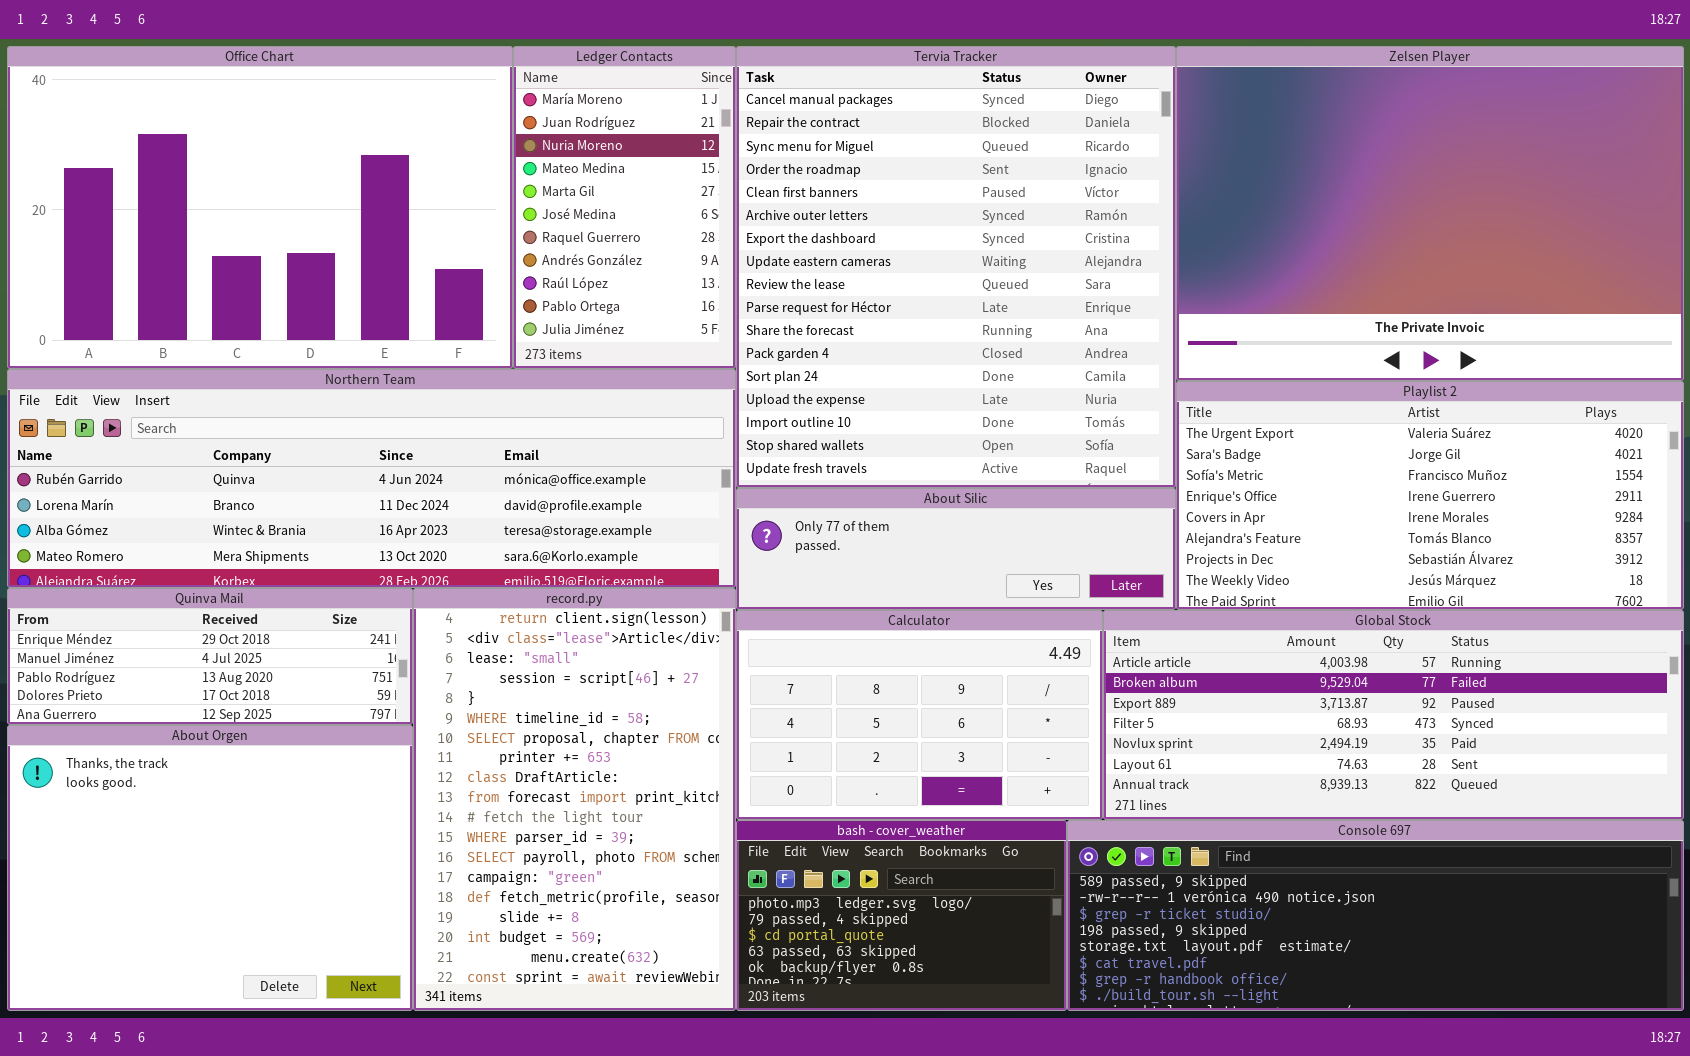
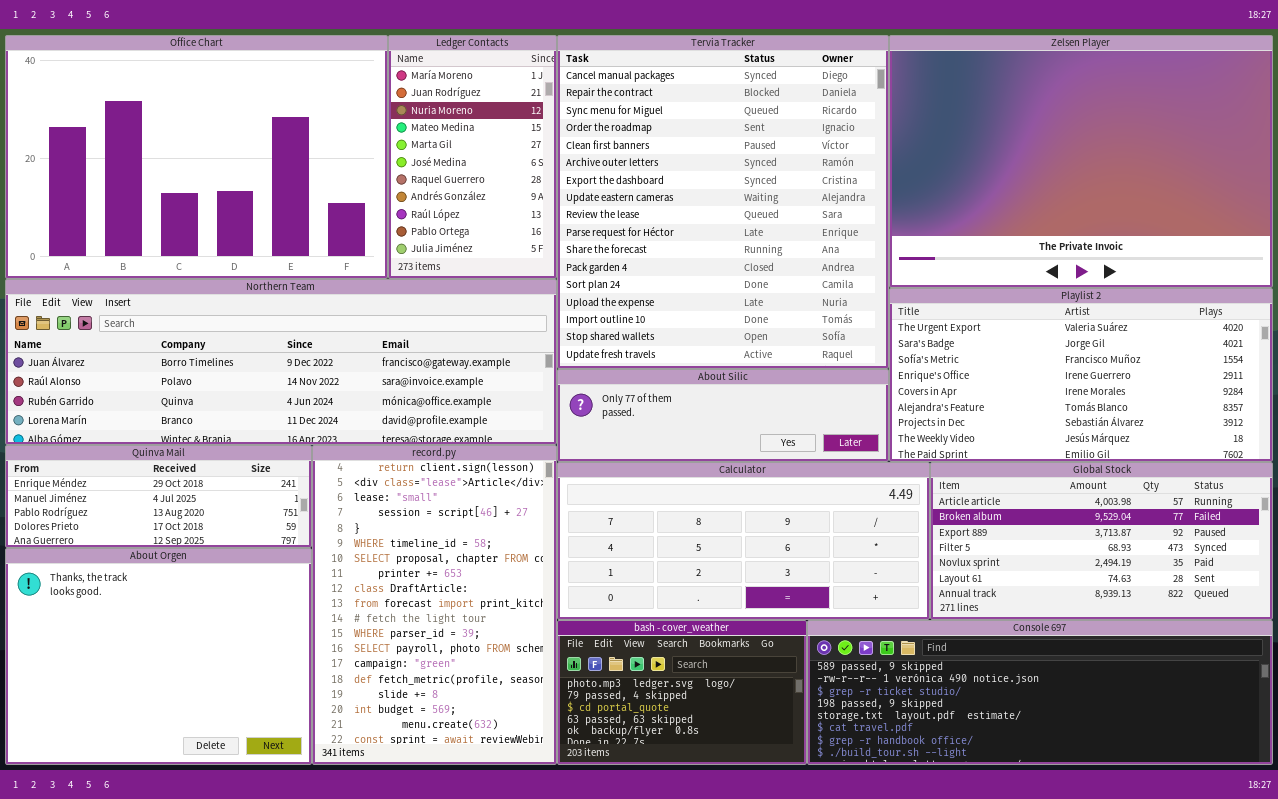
Northern Team: [7,369,736,588] -> [5,279,557,445], scrolled up 2 rows
Calculator: [736,610,1103,820] -> [557,462,930,620], resized
Global Stock: [1103,610,1684,820] -> [930,462,1273,620], resized

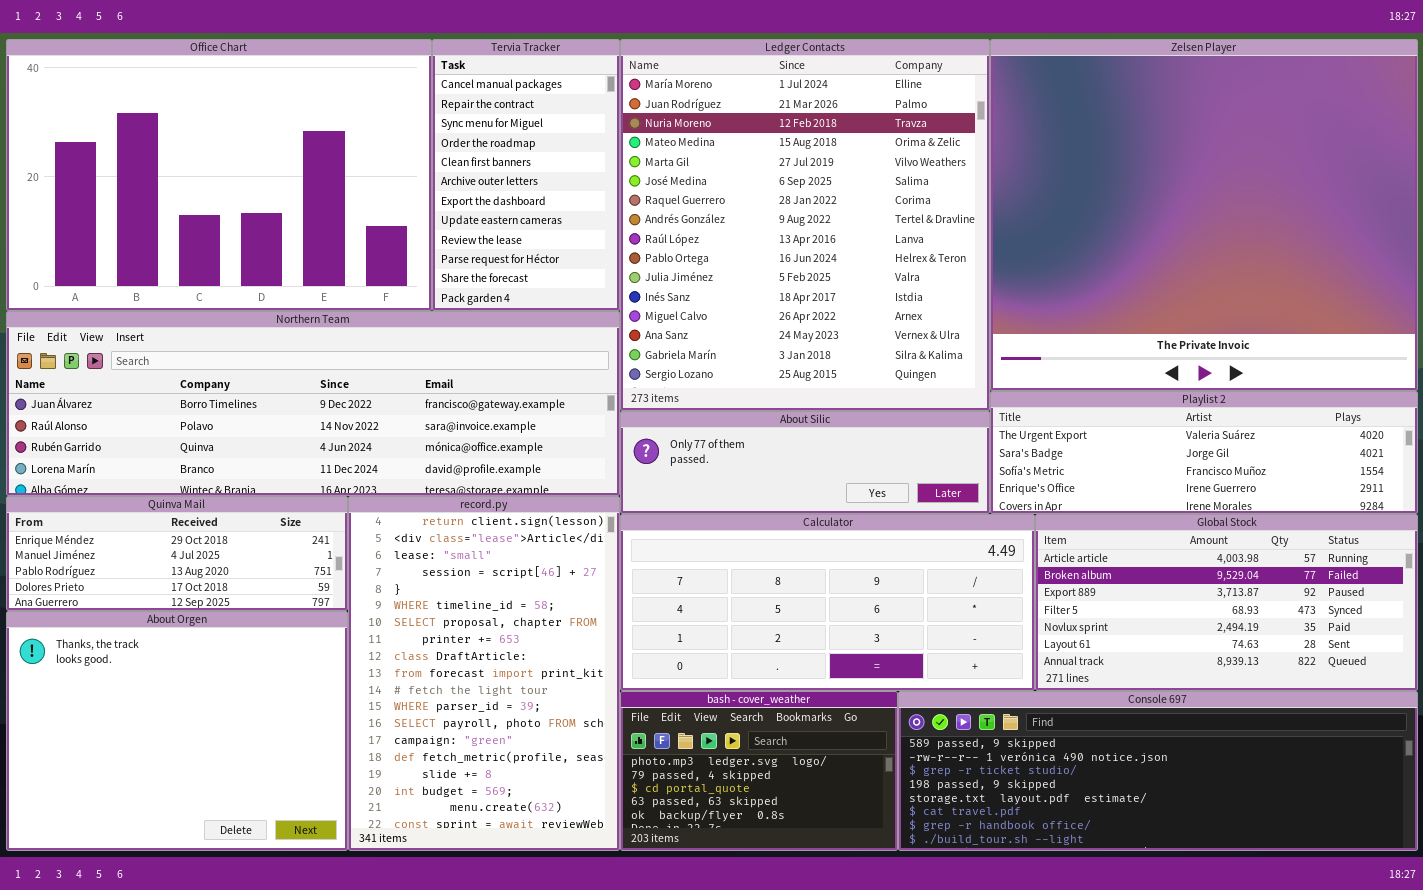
Ledger Contacts: [388,35,557,279] -> [620,39,990,411], moved, resized
Tervia Tracker: [557,35,889,369] -> [432,39,620,311], moved, resized
Zelsen Player: [889,35,1273,288] -> [990,39,1418,391], resized
Playlist 2: [889,288,1273,462] -> [990,391,1418,514], resized

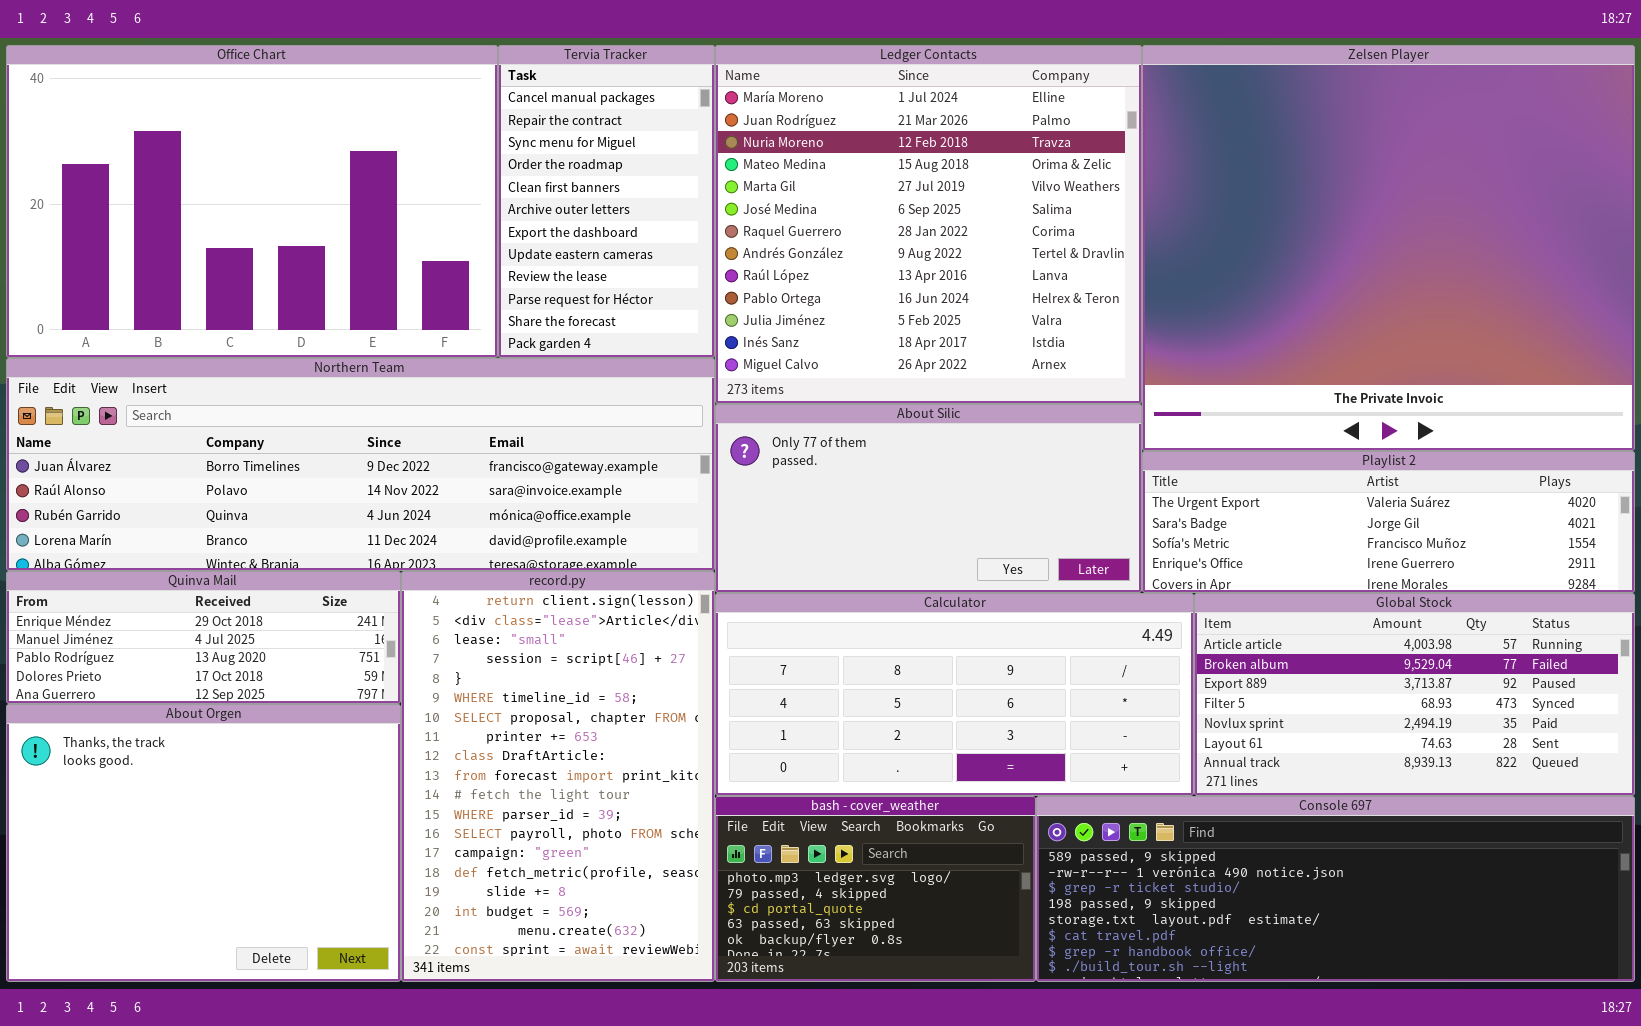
Ledger Contacts: [620,39,990,411] -> [715,45,1142,404], resized
About Silic: [620,411,990,514] -> [715,404,1142,593], resized

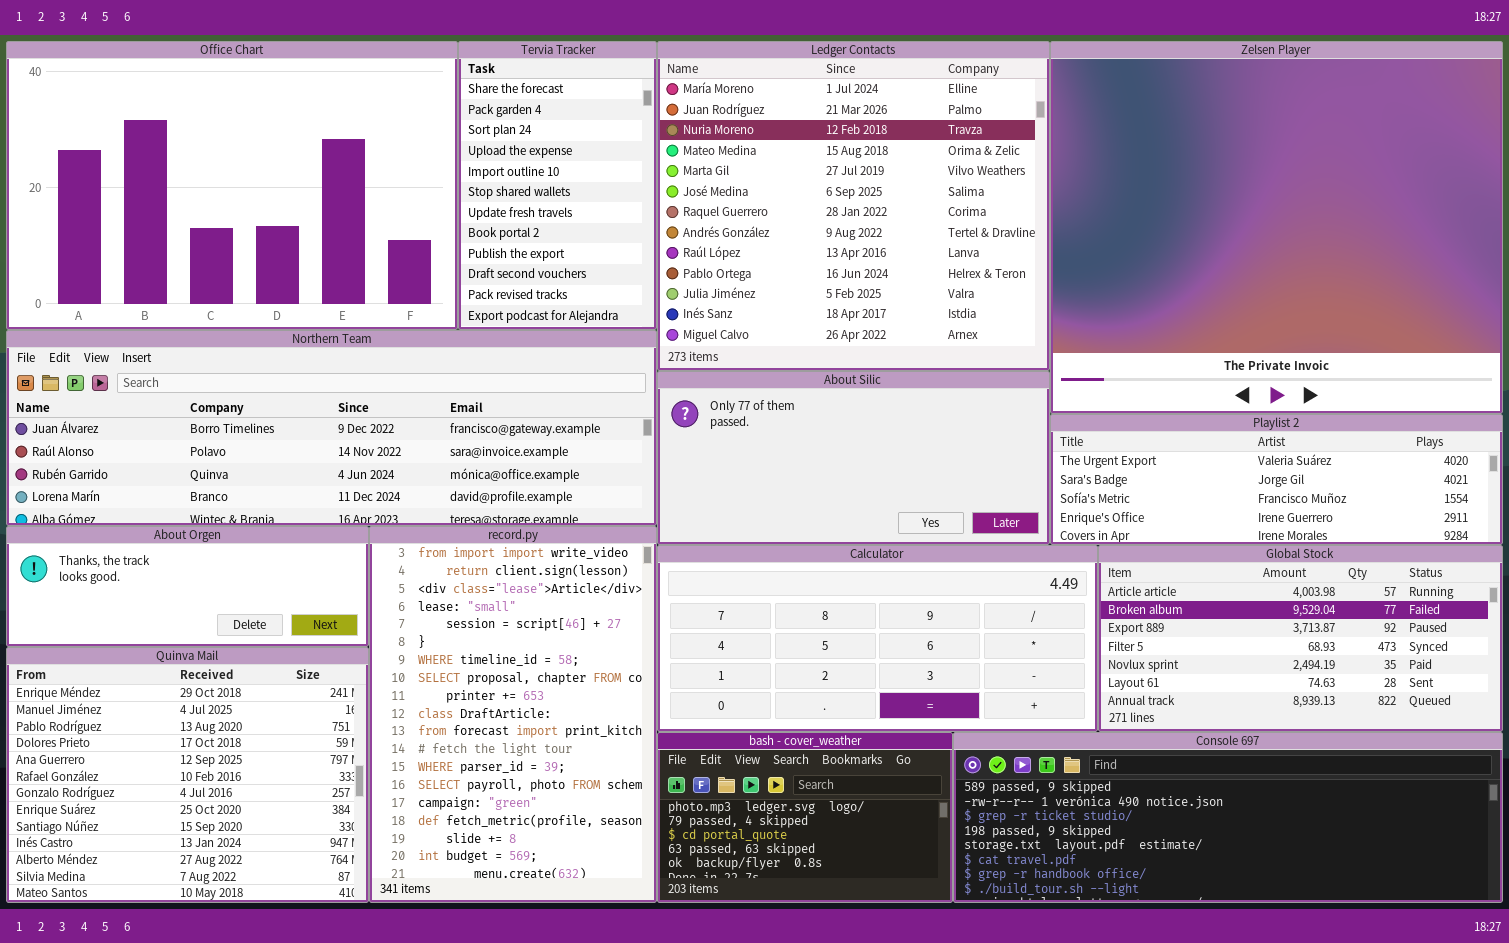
Tervia Tracker: [498,45,715,358] -> [458,41,657,330], scrolled down 10 rows
Quinva Mail: [6,571,401,704] -> [6,647,369,903], moved, resized
record.py: [401,571,715,982] -> [369,526,657,903], scrolled up 1 row
About Orgen: [6,704,401,982] -> [6,526,369,647], moved, resized

